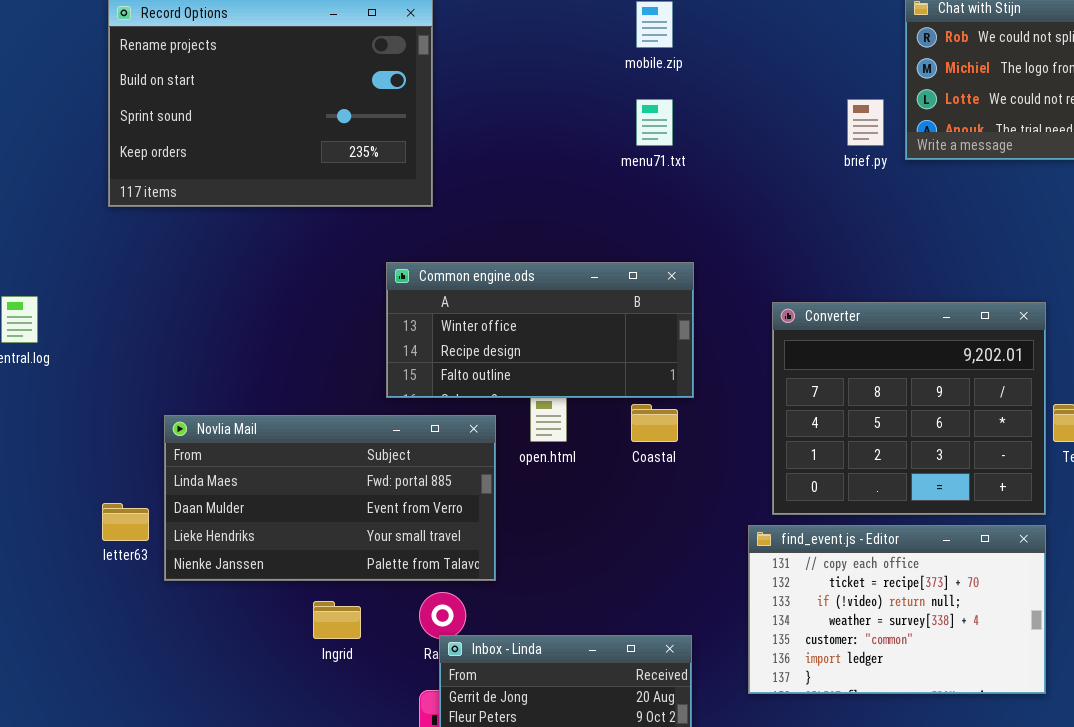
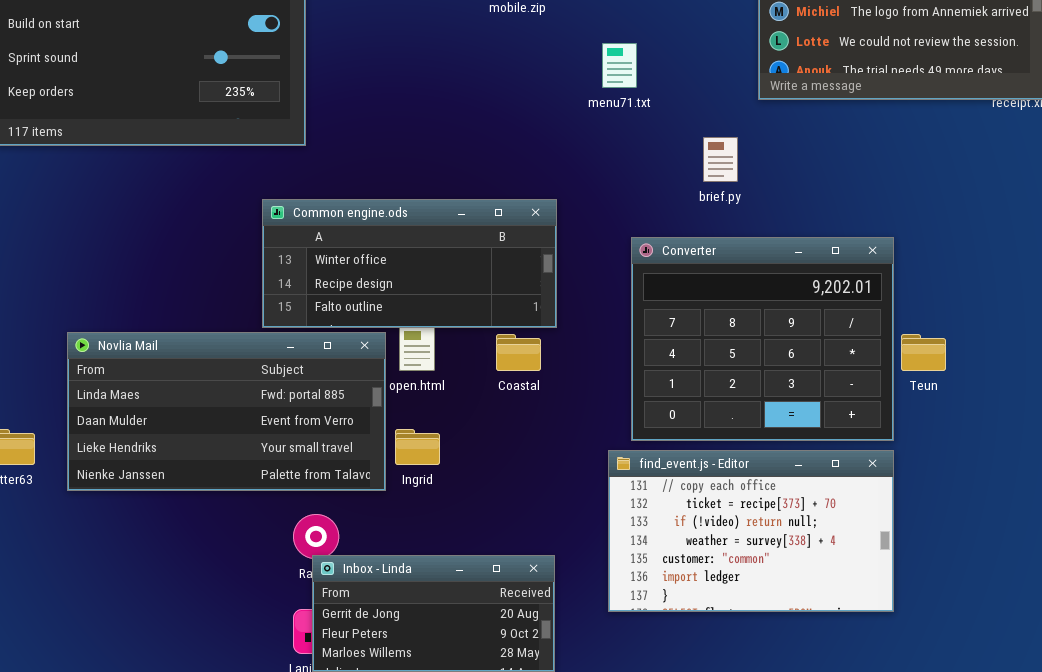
menu71.txt: [636,99,673,146] -> [602,43,637,88], moved
brief.py: [847,99,884,146] -> [703,137,738,182], moved
Novlia Mail: [164,415,496,581] -> [67,332,386,491], moved
Ingrid: [313,601,361,639] -> [395,429,440,465], moved

